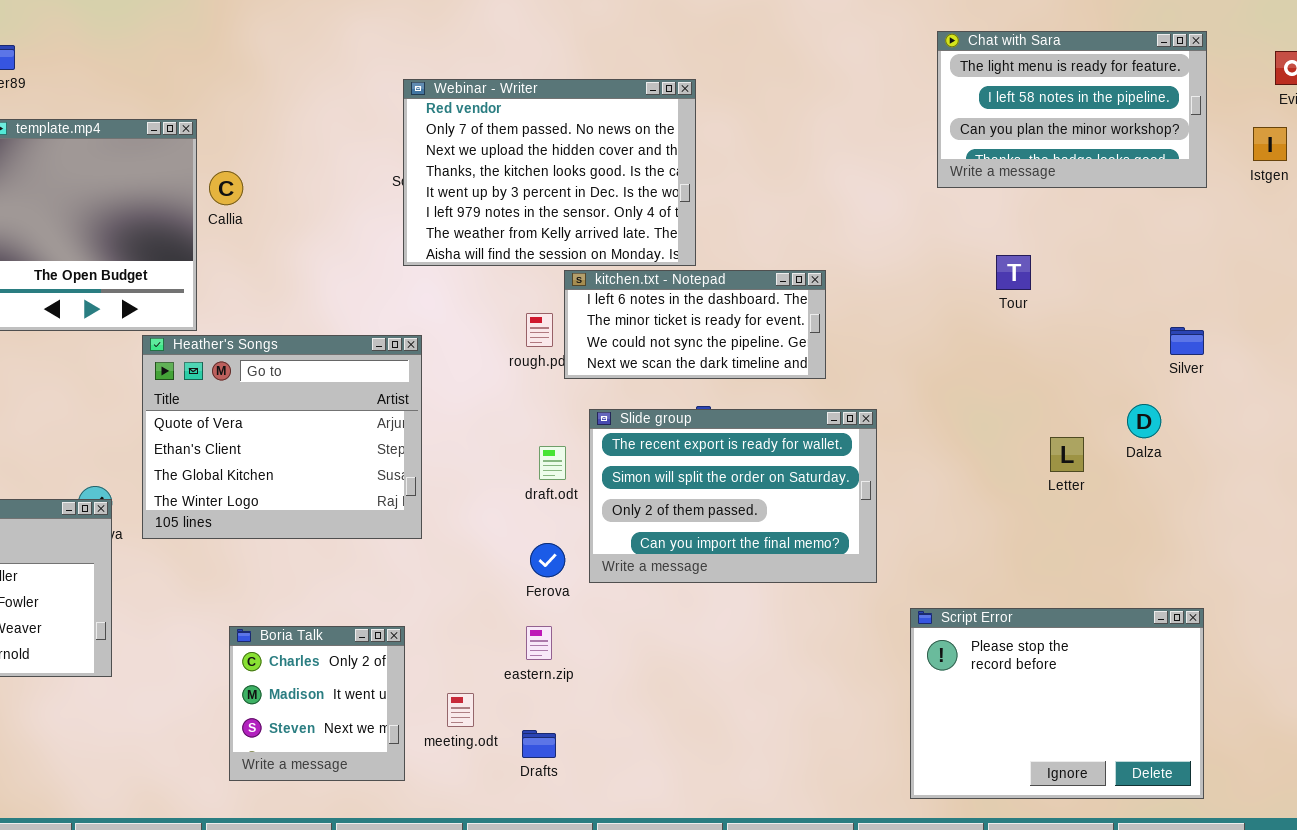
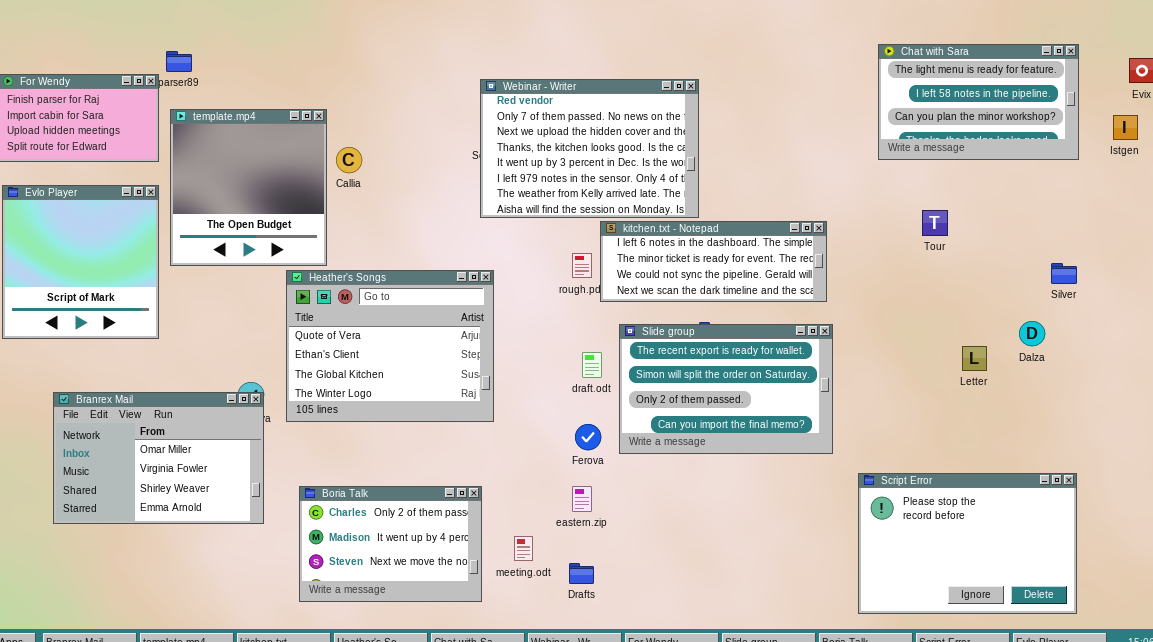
kitchen.txt - Notepad: [564,270,826,379] -> [600,221,827,302], resized
Boria Talk: [229,626,405,781] -> [299,486,482,602], resized

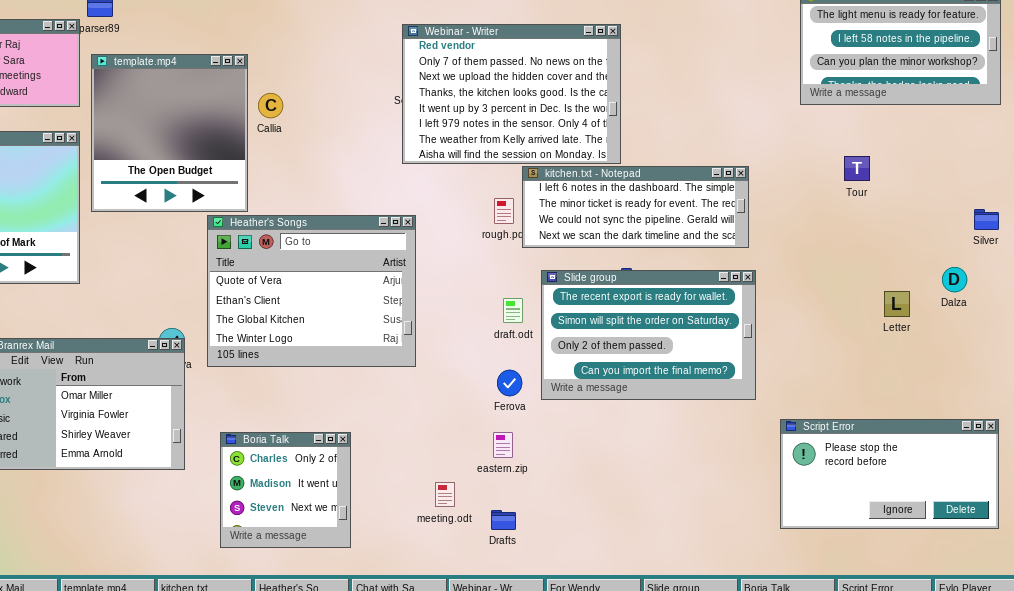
Script Error: [858,473,1077,614] -> [780,419,999,529], resized
Boria Talk: [299,486,482,602] -> [220,432,351,548], resized

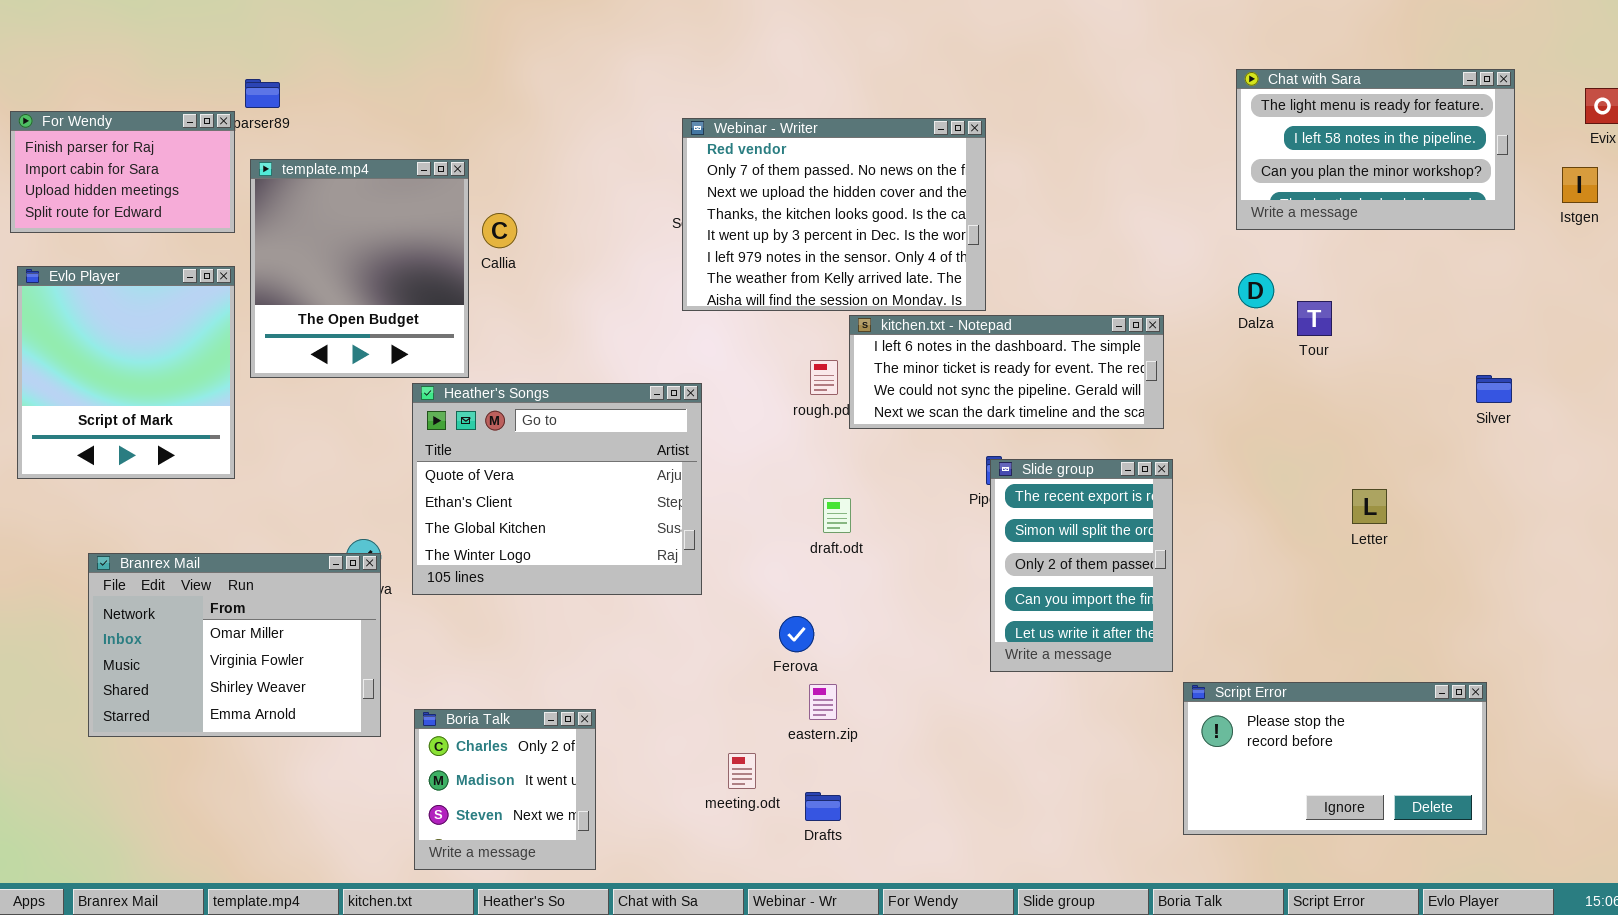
Dalza: [942,267,967,292] -> [1238,273,1274,308], moved
Slide group: [541,270,756,400] -> [990,459,1173,672], resized
Ferova: [497,370,522,396] -> [779,616,814,652], moved
Script Error: [780,419,999,529] -> [1183,682,1487,835], moved
Boria Talk: [220,432,351,548] -> [414,709,596,870], moved

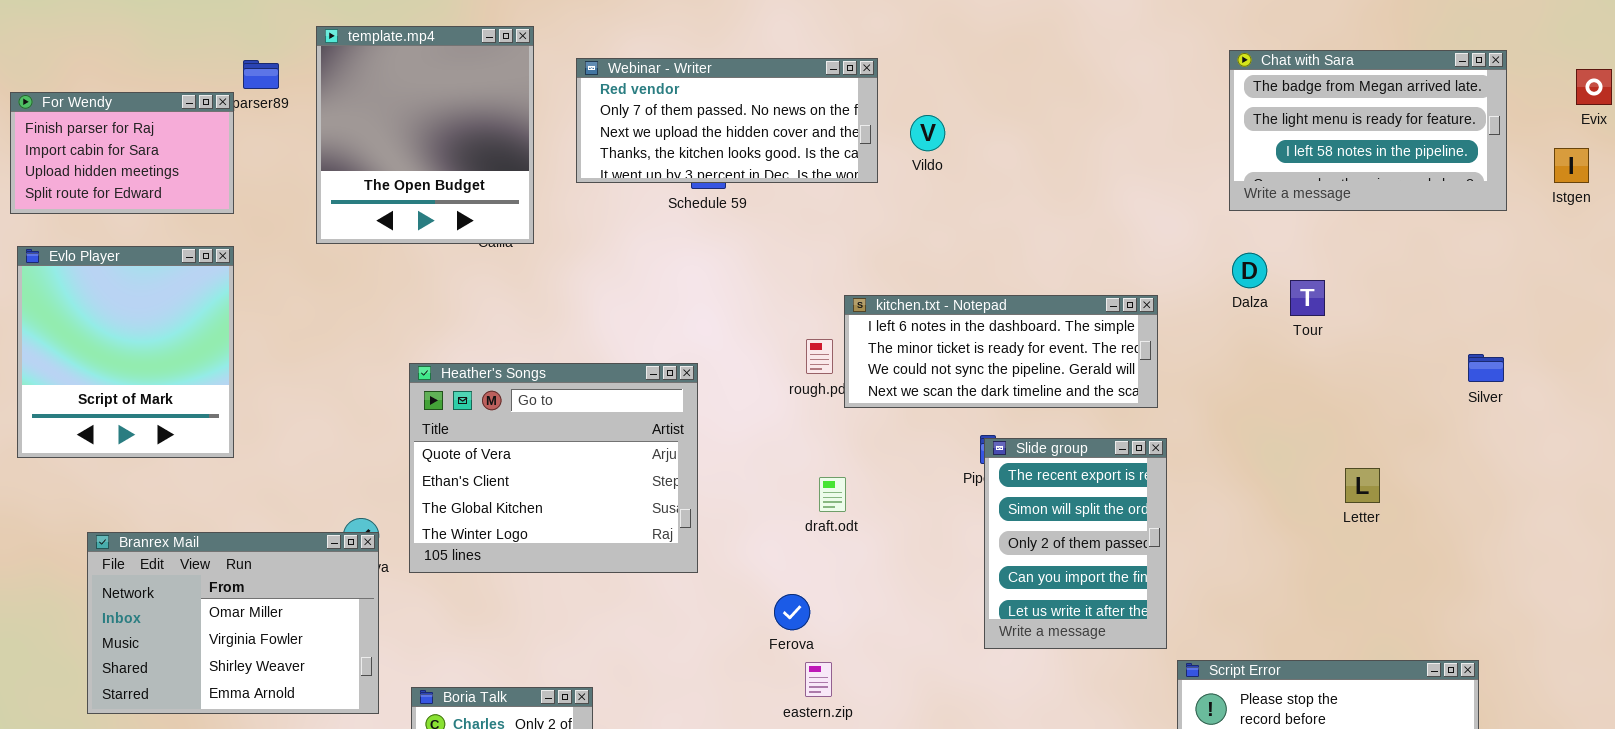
Chat with Sara: [1236,69,1515,230] -> [1229,50,1507,211], scrolled up 1 row
Webinar - Writer: [682,118,986,311] -> [576,58,878,183], moved, resized
template.mp4: [250,159,469,378] -> [316,26,534,244], moved

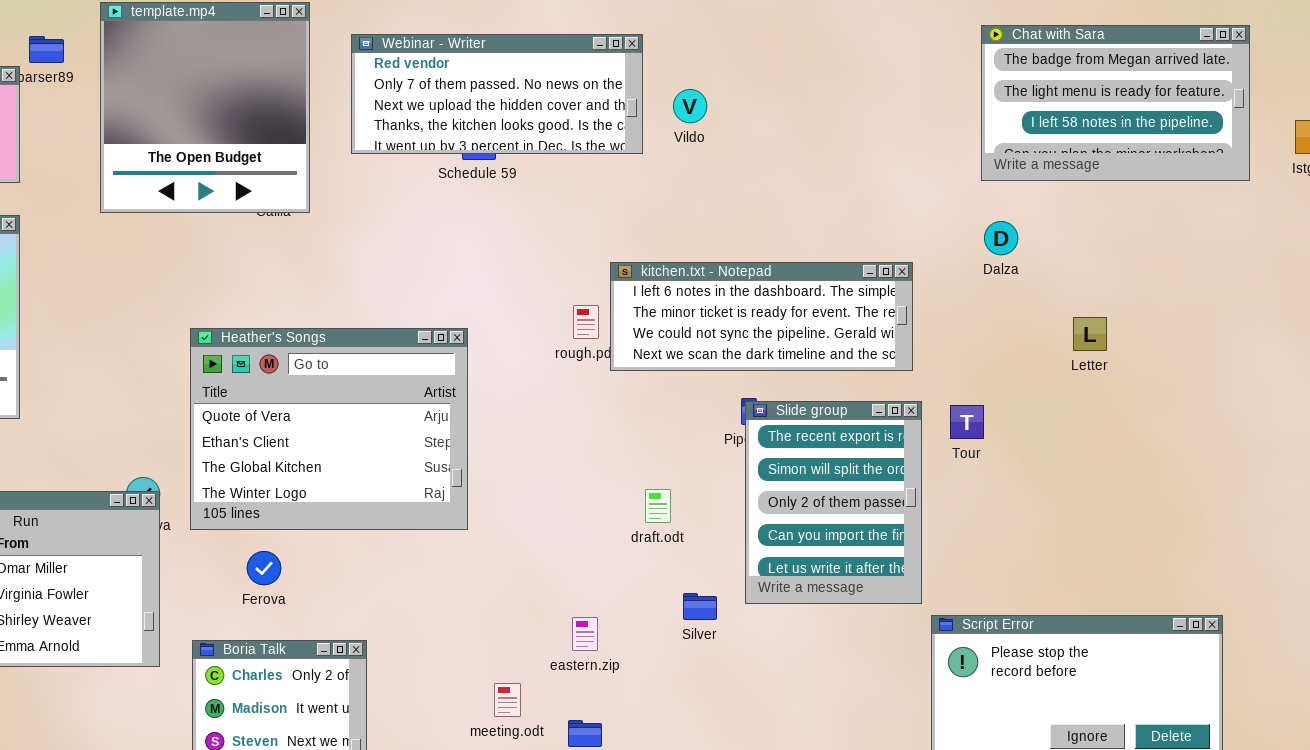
Tour: [1290,280,1325,316] -> [950,405,984,439], moved
Silver: [1468,354,1504,382] -> [683,593,717,620], moved
Letter: [1345,468,1380,503] -> [1073,317,1107,351], moved
draft.odt: [819,477,846,512] -> [645,489,671,523], moved
Ferova: [774,594,810,630] -> [247,551,281,585], moved

